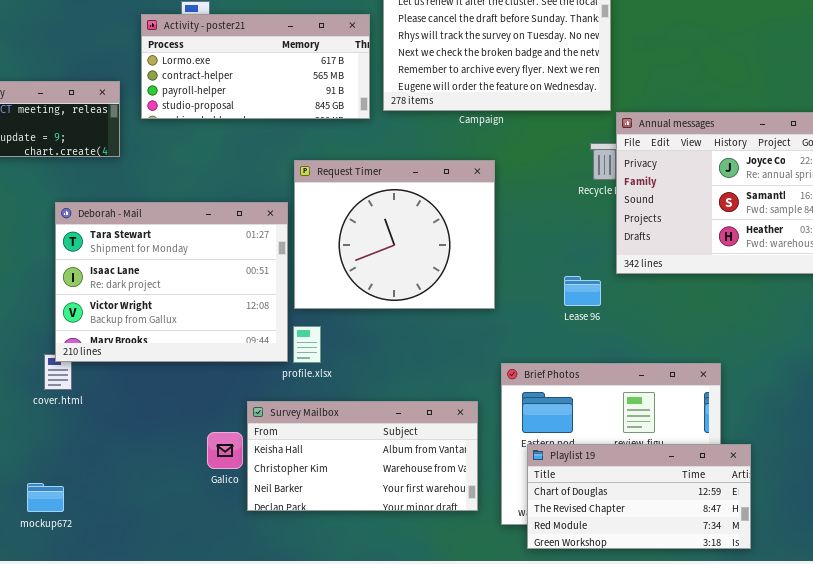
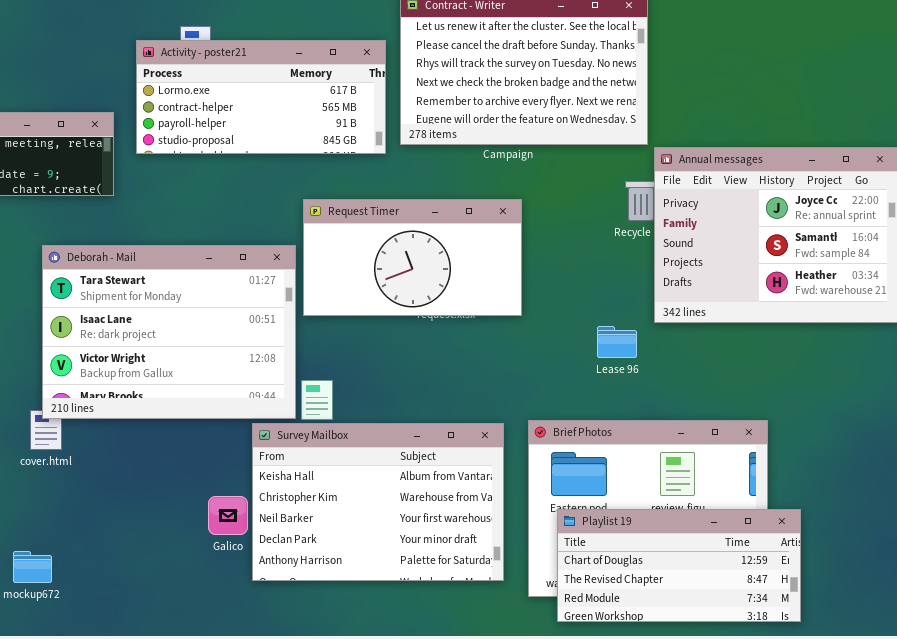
Request Timer: [294,160,495,309] -> [303,199,522,316], resized
Survey Mailbox: [247,401,478,511] -> [252,423,504,581], resized

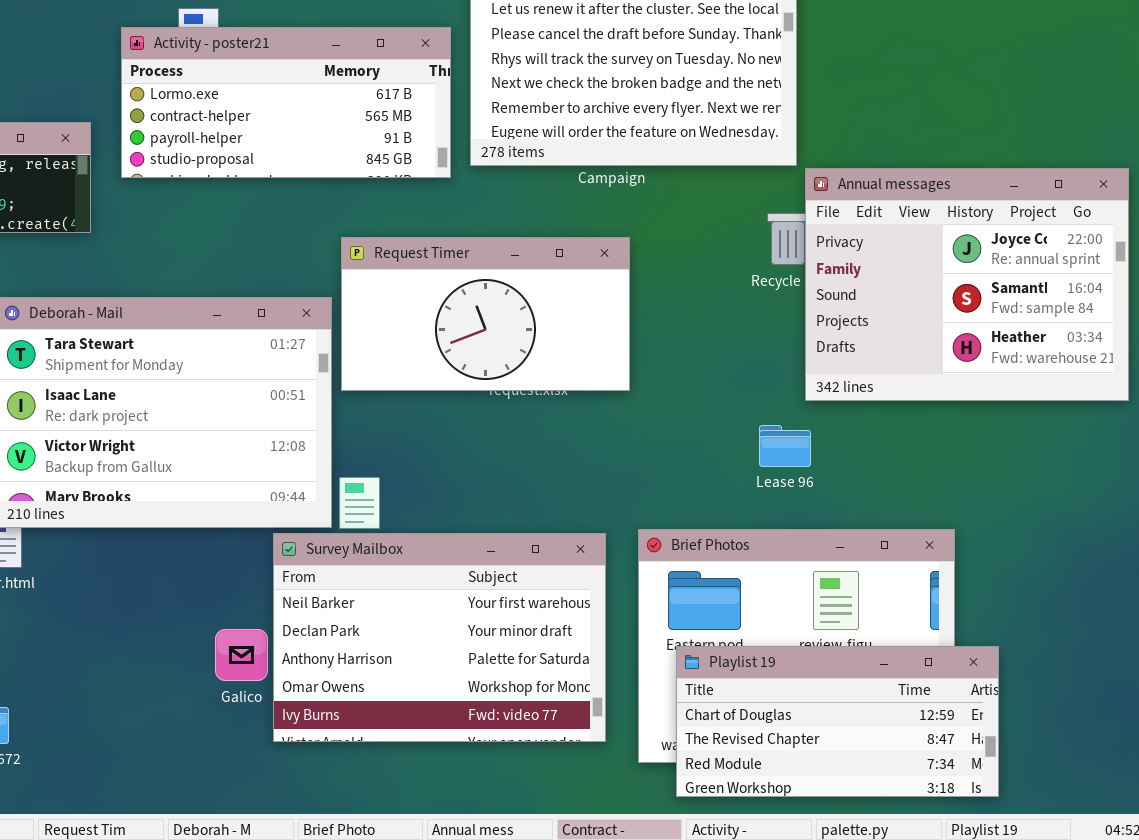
Lease 96: [597,326,637,358] -> [759,425,811,467], moved
Survey Mailbox: [252,423,504,581] -> [273,533,606,742], scrolled down 2 rows

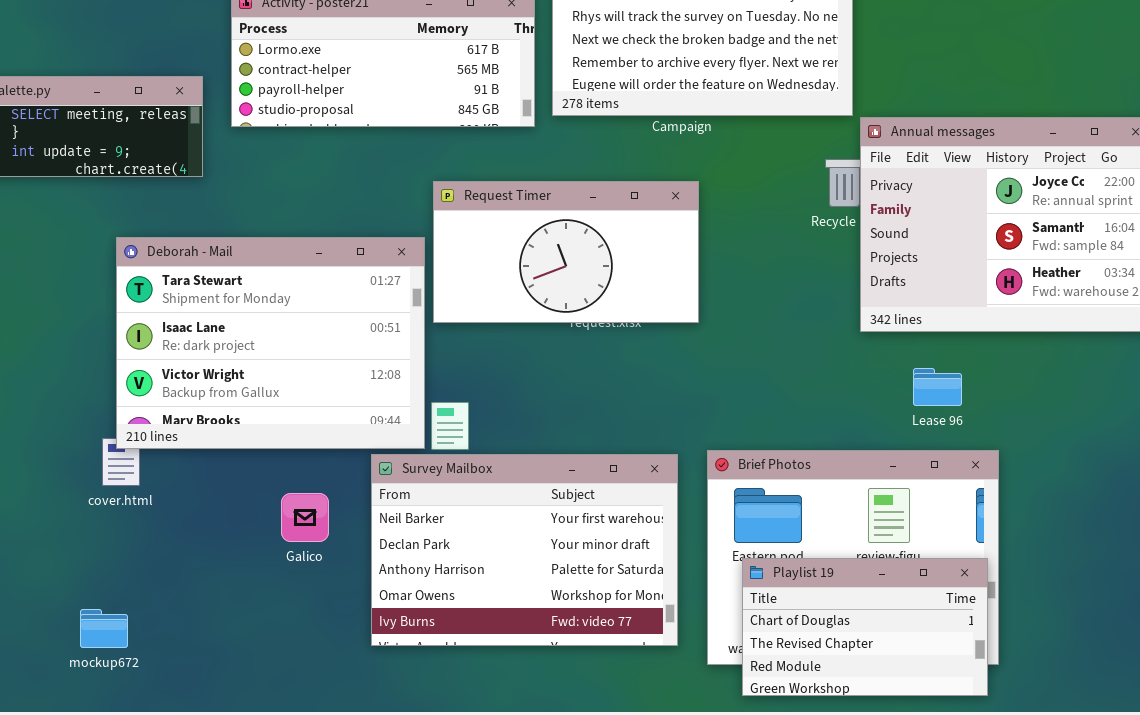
Lease 96: [759,425,811,467] -> [913,368,962,406], moved
Galico: [215,629,268,681] -> [281,493,329,542], moved
Playlist 19: [676,646,999,797] -> [742,558,988,696], resized

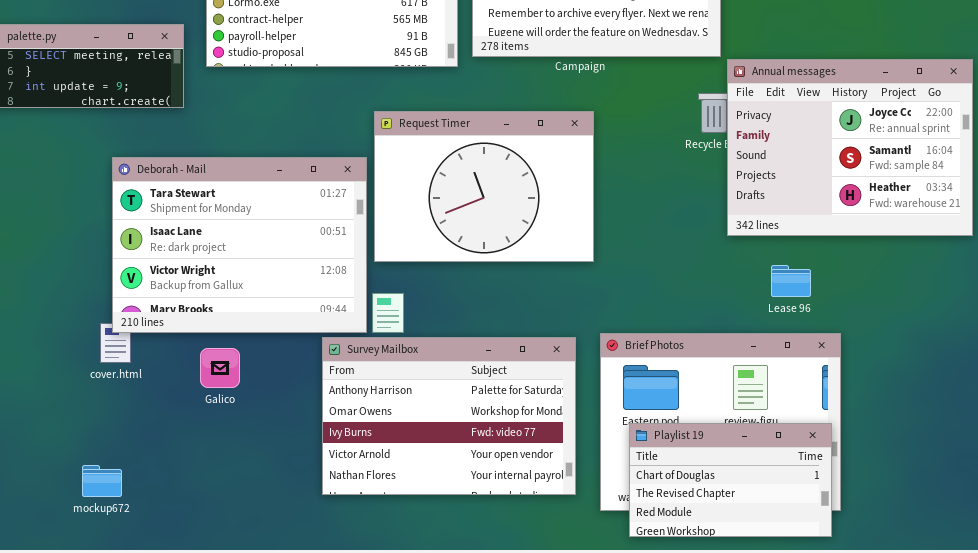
Request Timer: [433,181,699,323] -> [374,111,594,262], resized
Survey Mailbox: [371,454,678,646] -> [322,337,576,495], scrolled down 2 rows
Galico: [281,493,329,542] -> [200,348,240,388], moved

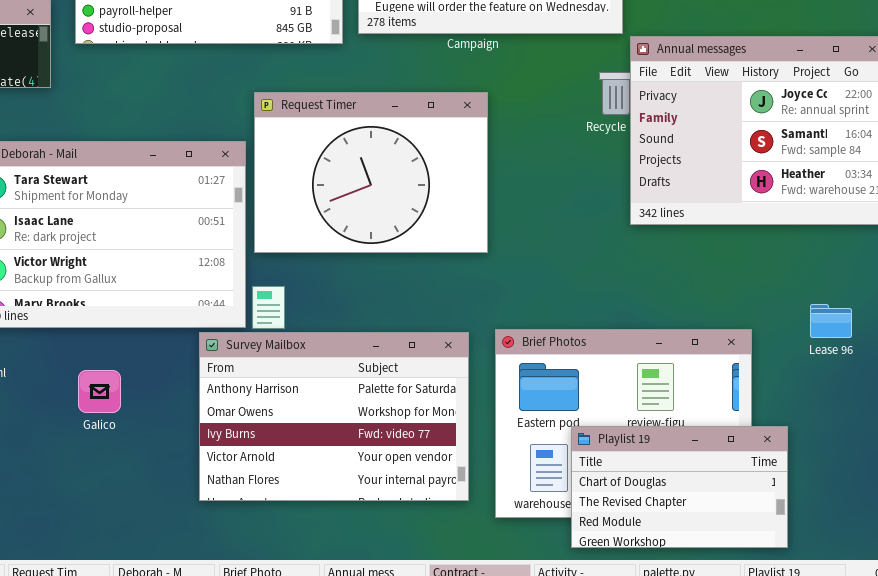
Lease 96: [771,265,811,297] -> [810,304,852,338], moved
Galico: [200,348,240,388] -> [78,370,121,413], moved
Playlist 19: [629,423,832,537] -> [571,426,788,548], moved

